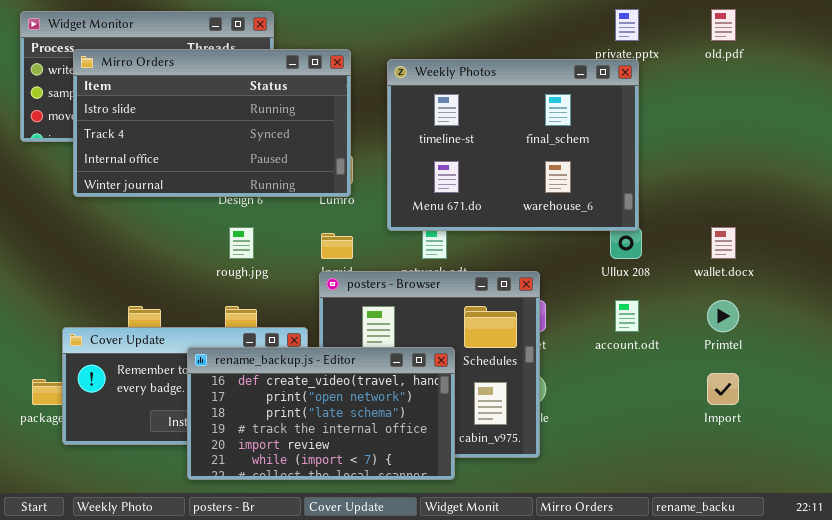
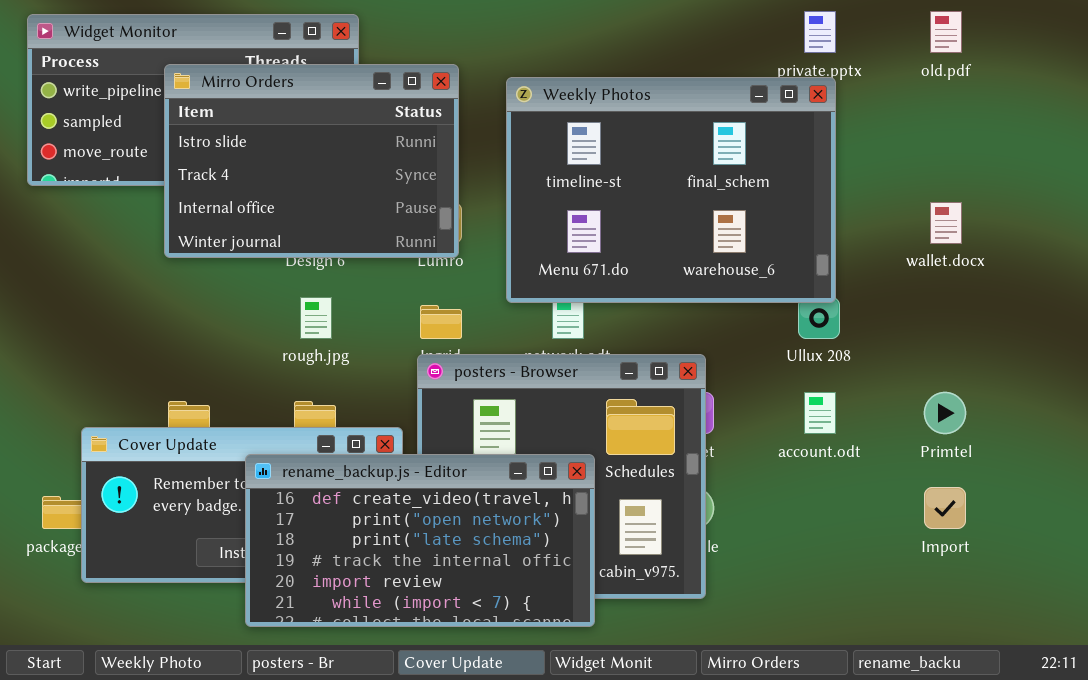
Mirro Orders: [73,49,351,197] -> [164,64,459,258], resized
wallet.docx: [711,227,736,259] -> [930,202,962,244], moved

